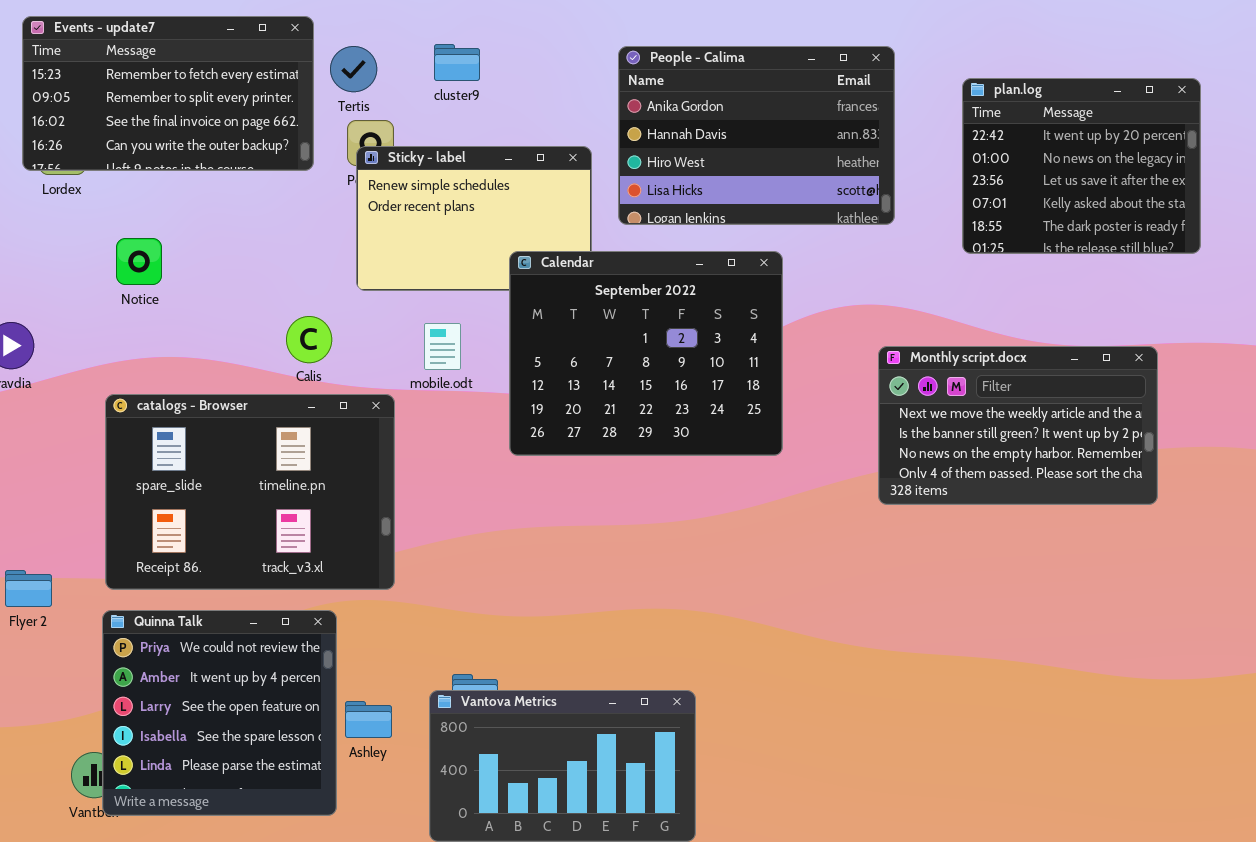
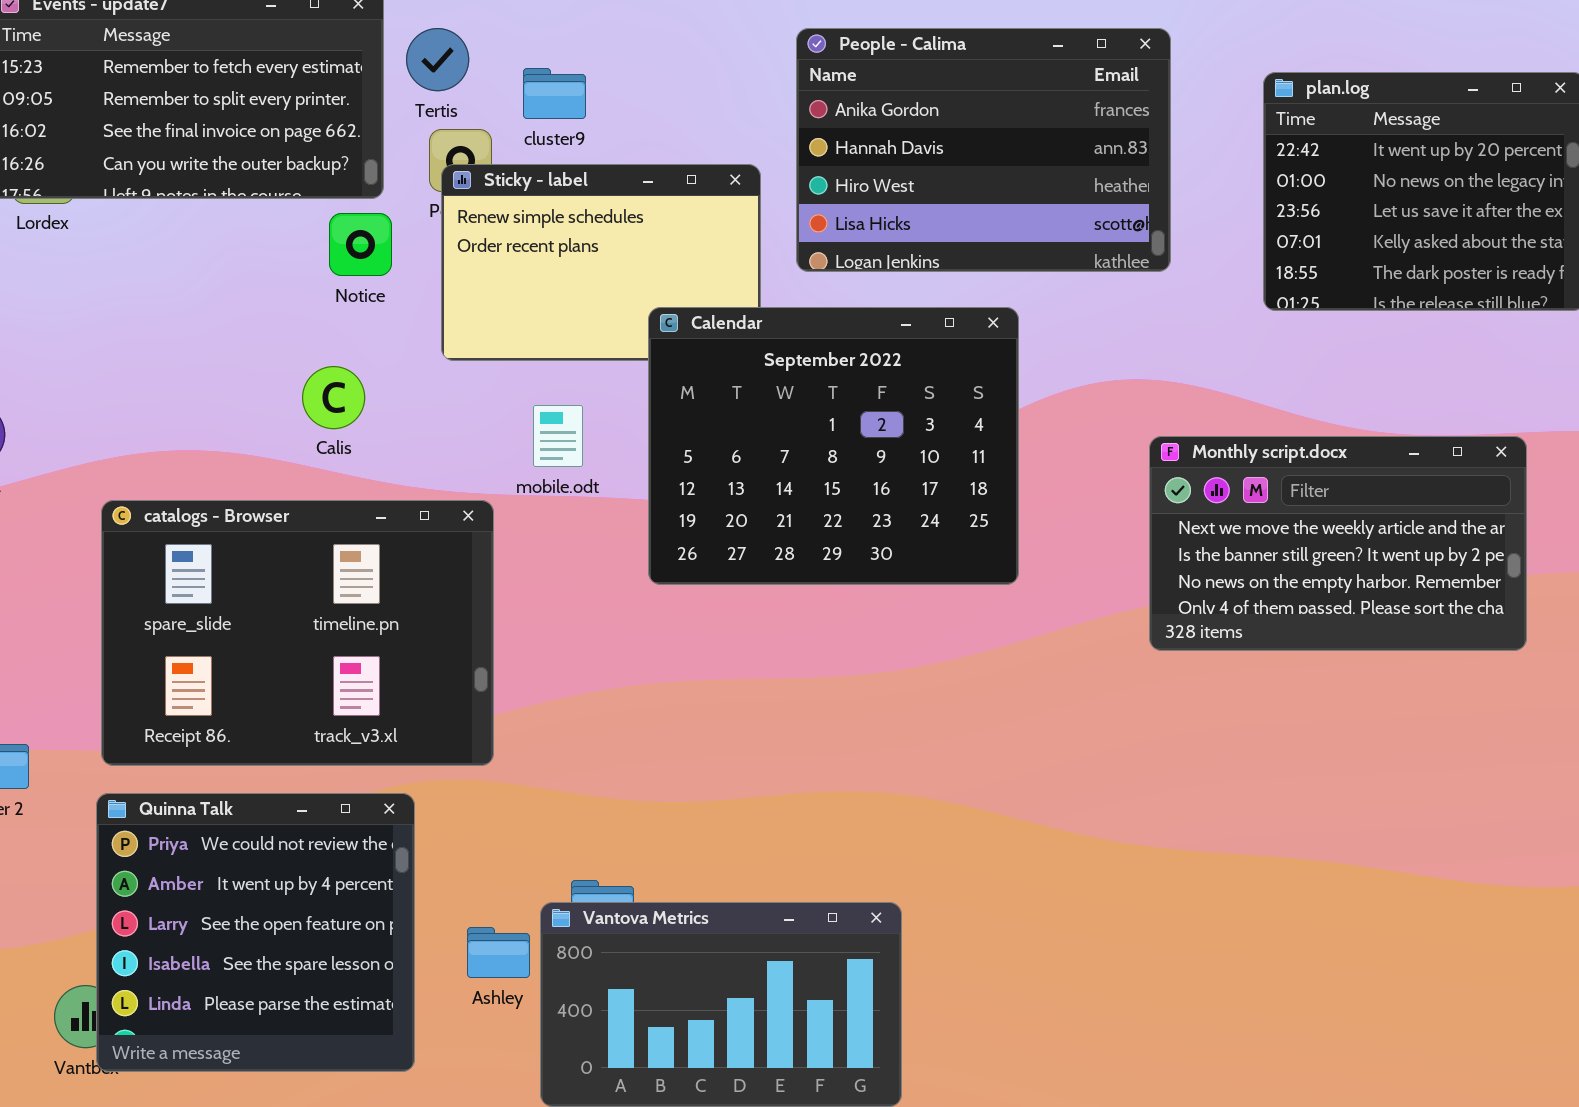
cluster9: [434,44,480,81] -> [523,68,586,119], moved
Notice: [116,238,162,285] -> [329,213,392,276], moved
Calis: [286,316,332,363] -> [302,366,365,429], moved
Ashley: [345,701,392,738] -> [467,927,530,978], moved

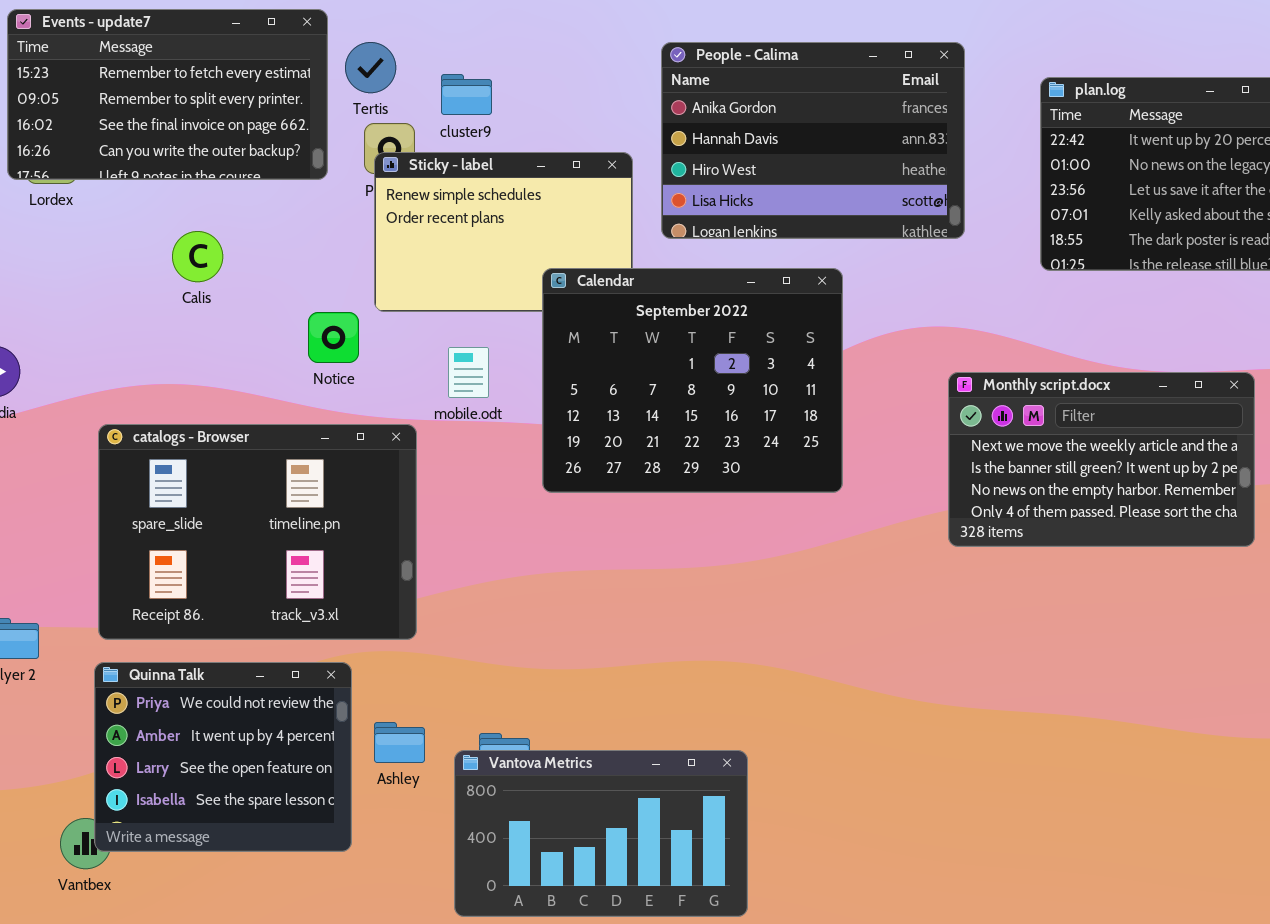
Notice: [329,213,392,276] -> [308,312,359,363], moved
Calis: [302,366,365,429] -> [172,231,223,282], moved
Quinna Talk: [96,793,415,1072] -> [94,662,352,852], resized
Ashley: [467,927,530,978] -> [374,722,425,763], moved

